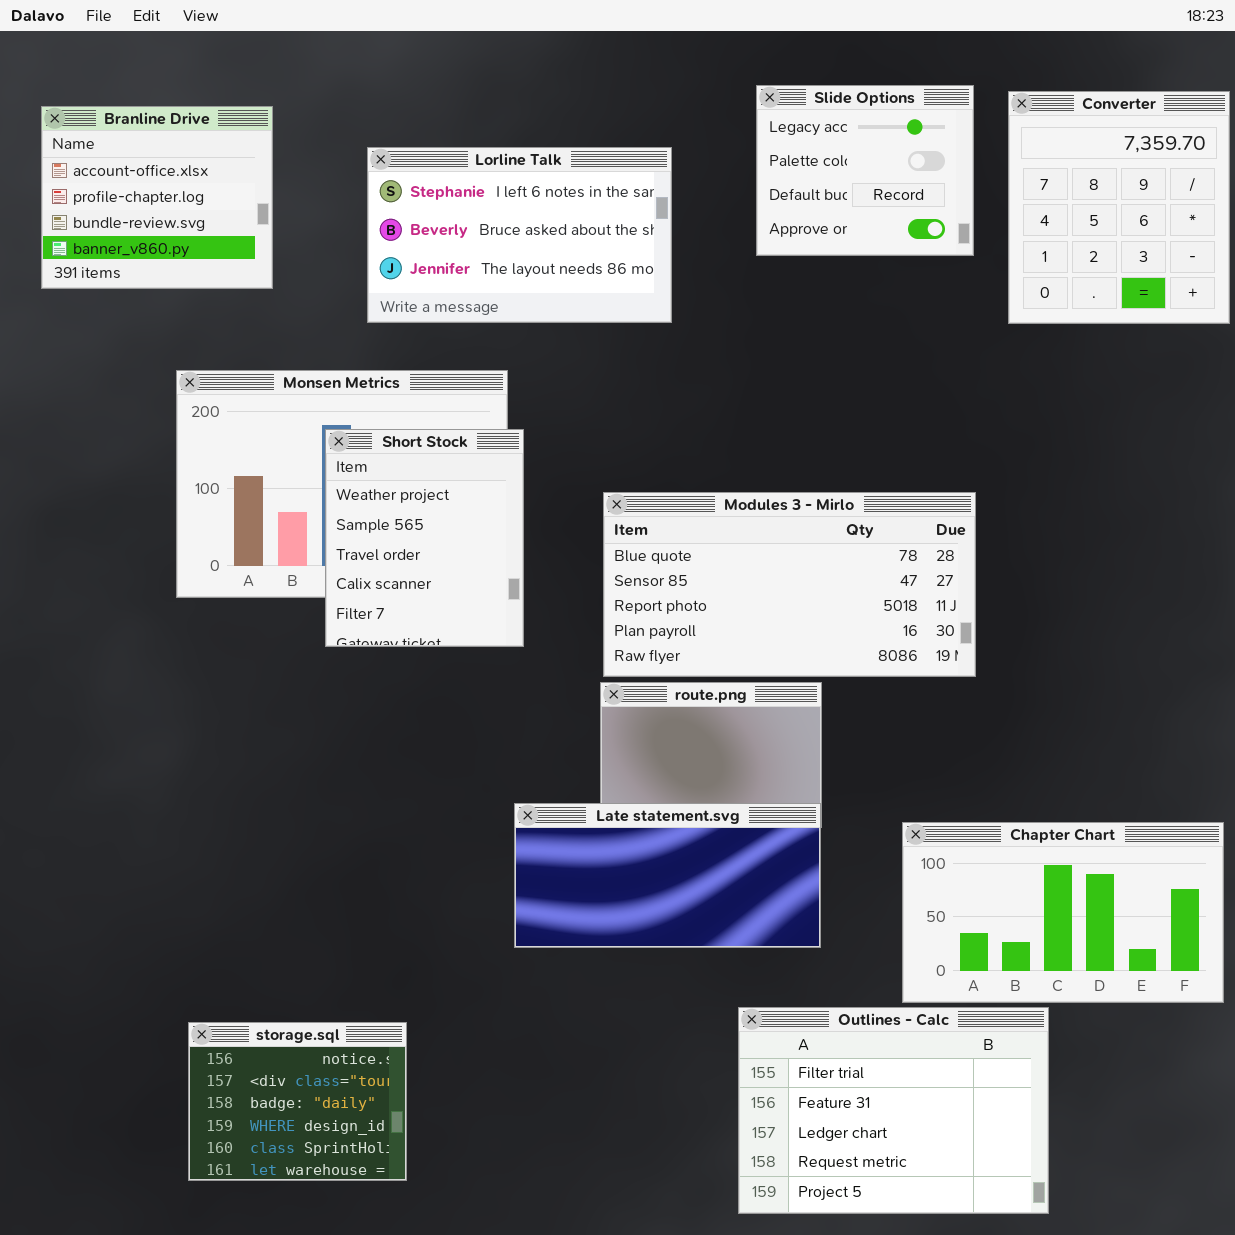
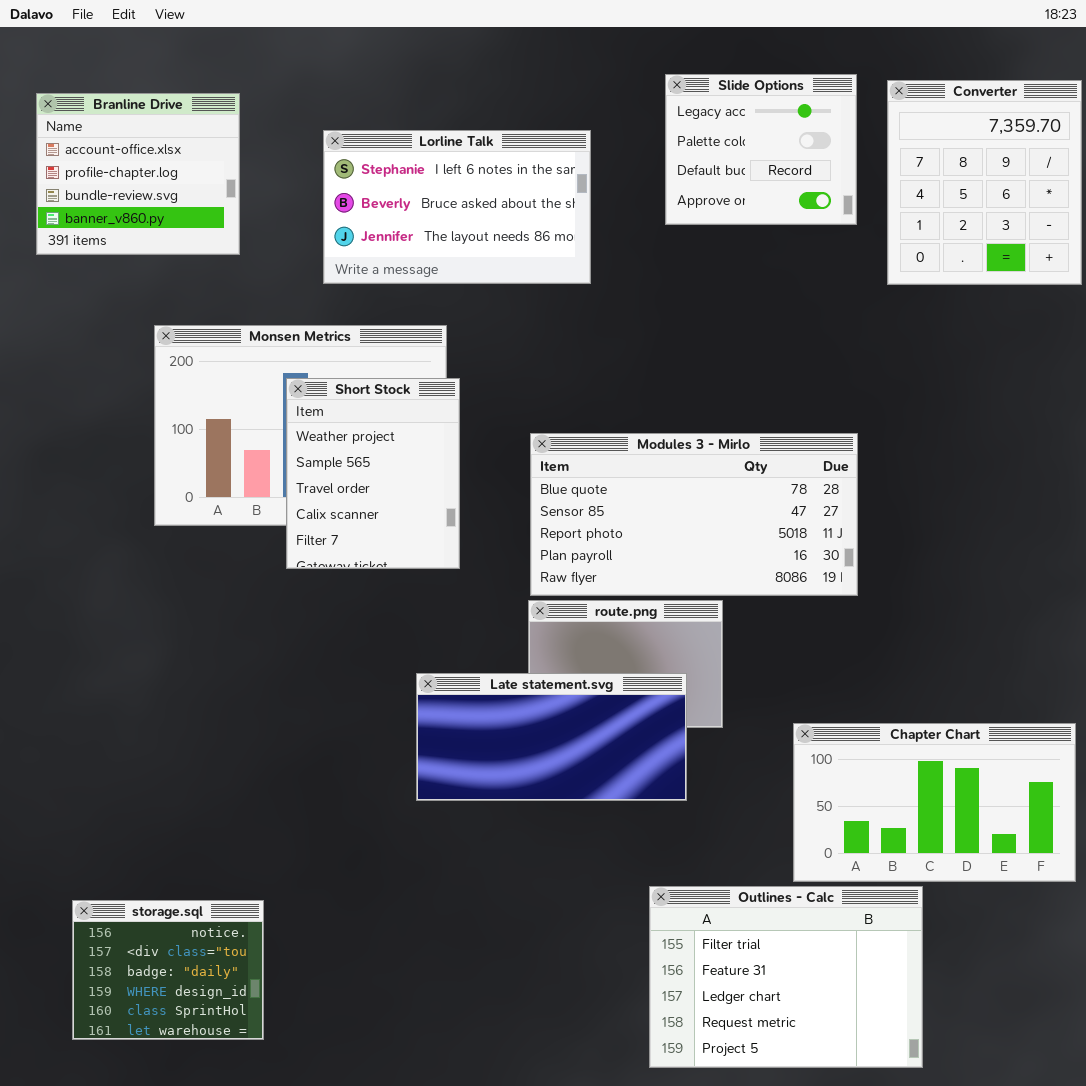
Late statement.svg: [514,803,821,948] -> [416,673,687,801], moved
storage.sql: [188,1022,407,1181] -> [72,900,264,1040], moved

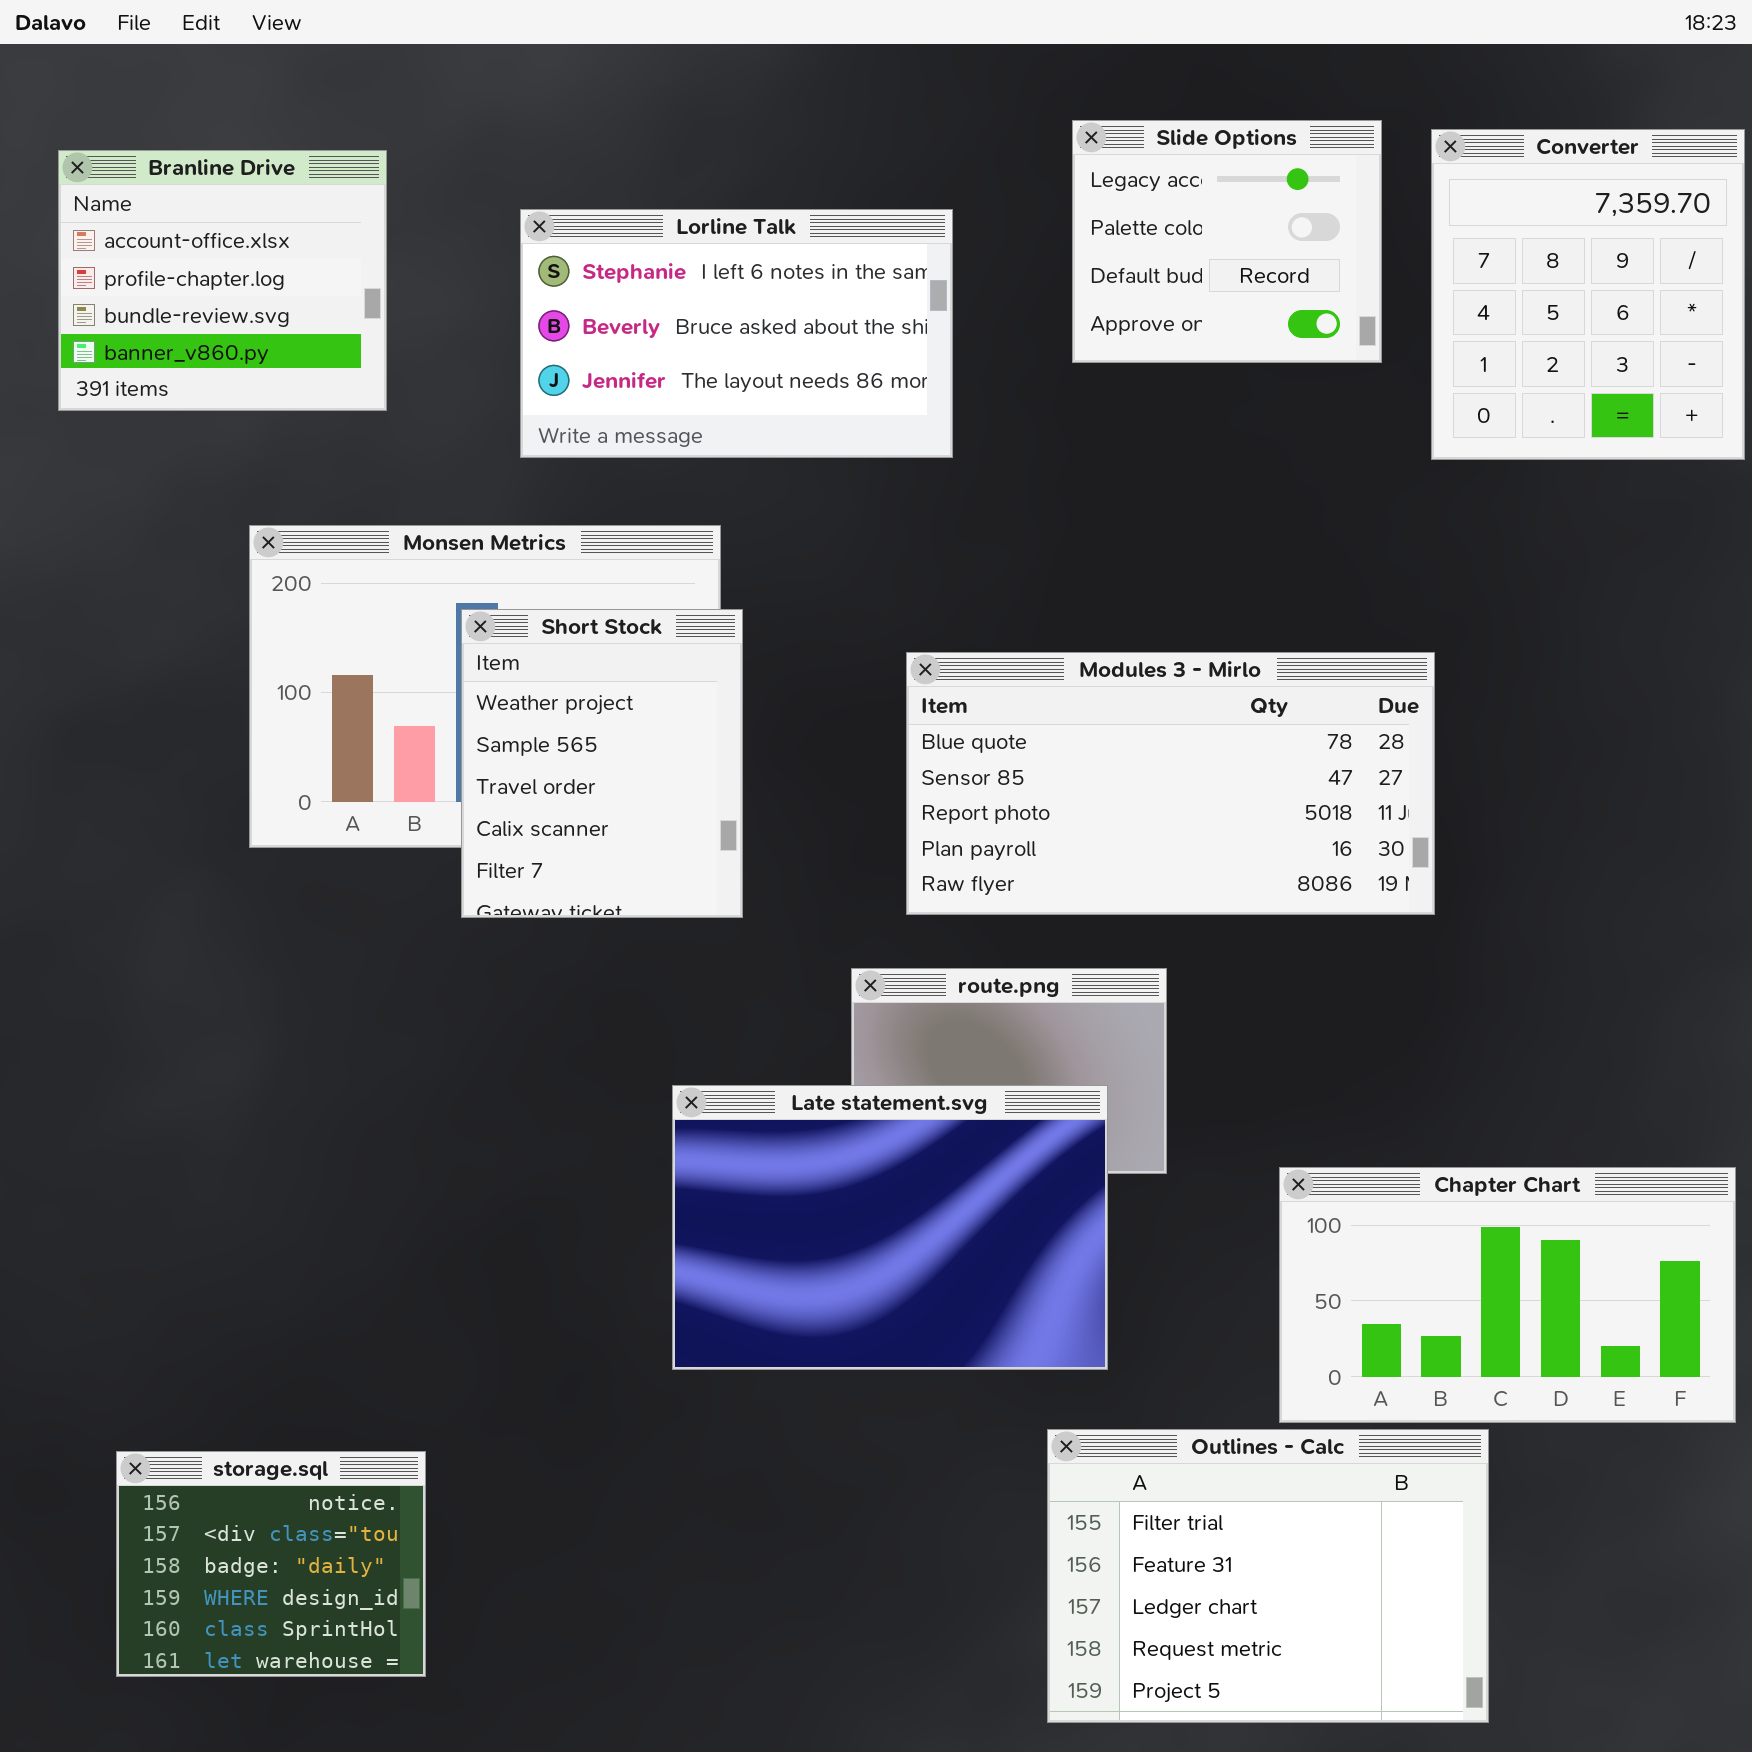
Modules 3 - Mirlo: [530,433,858,596] -> [906,652,1435,915], moved
Late statement.svg: [416,673,687,801] -> [672,1085,1108,1370], resized

